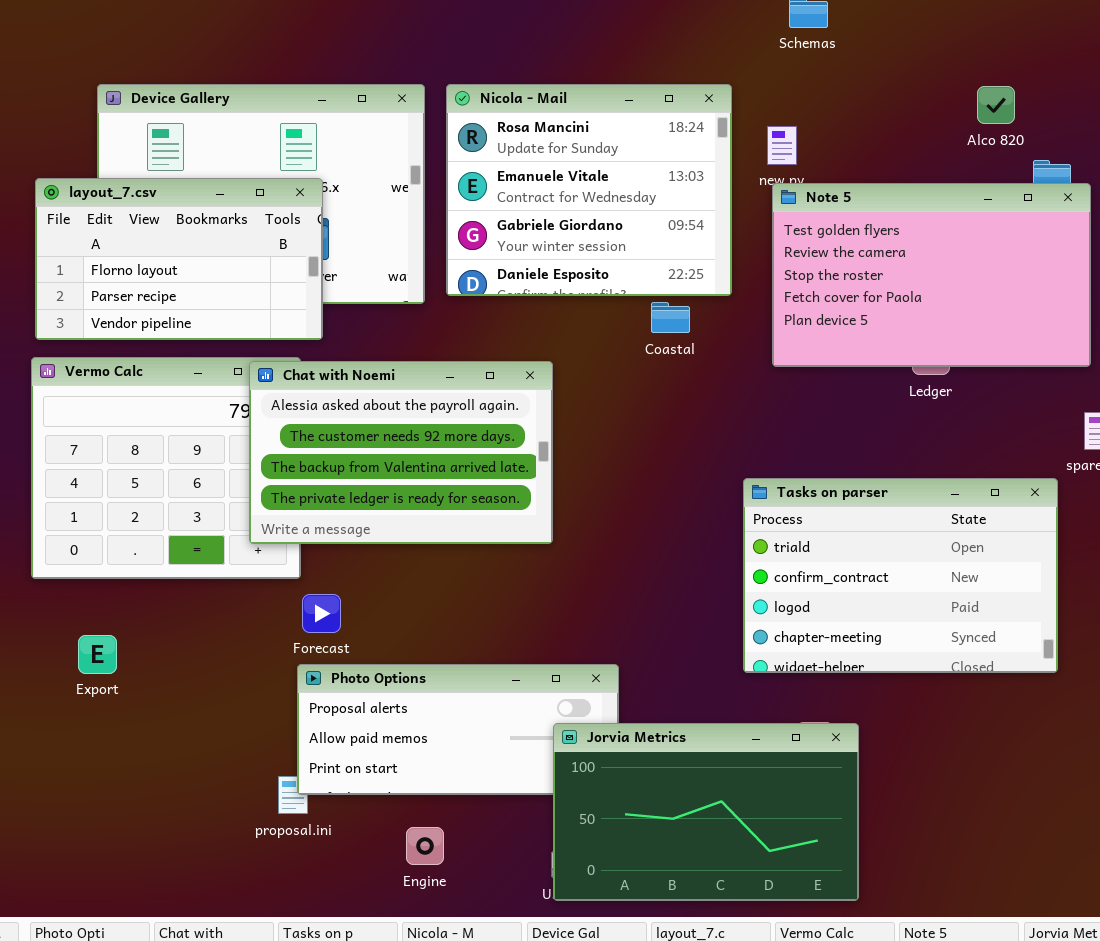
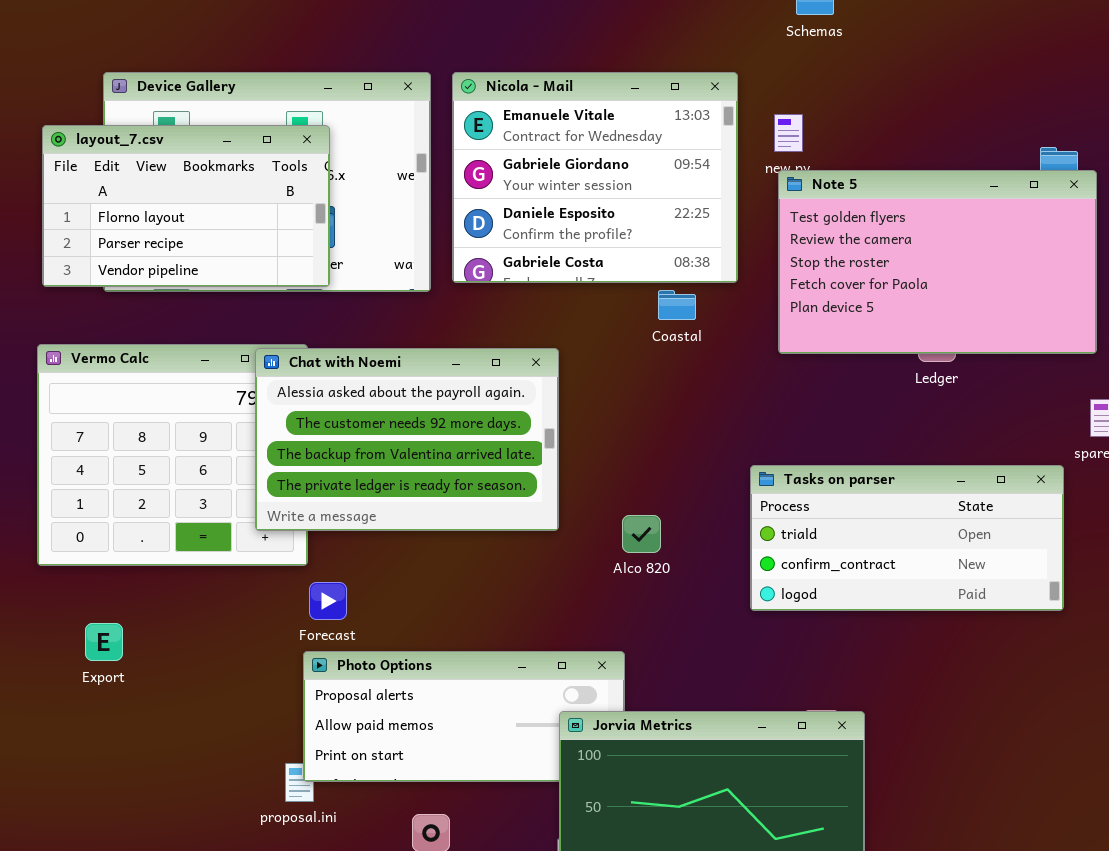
Nicola - Mail: [446,84,732,296] -> [452,72,738,283], scrolled down 1 row
Alco 820: [977,86,1015,124] -> [622,515,661,553], moved
layout_7.csv: [35,178,323,340] -> [42,125,330,287], moved
Tasks on parser: [743,478,1058,673] -> [750,465,1064,611], resized

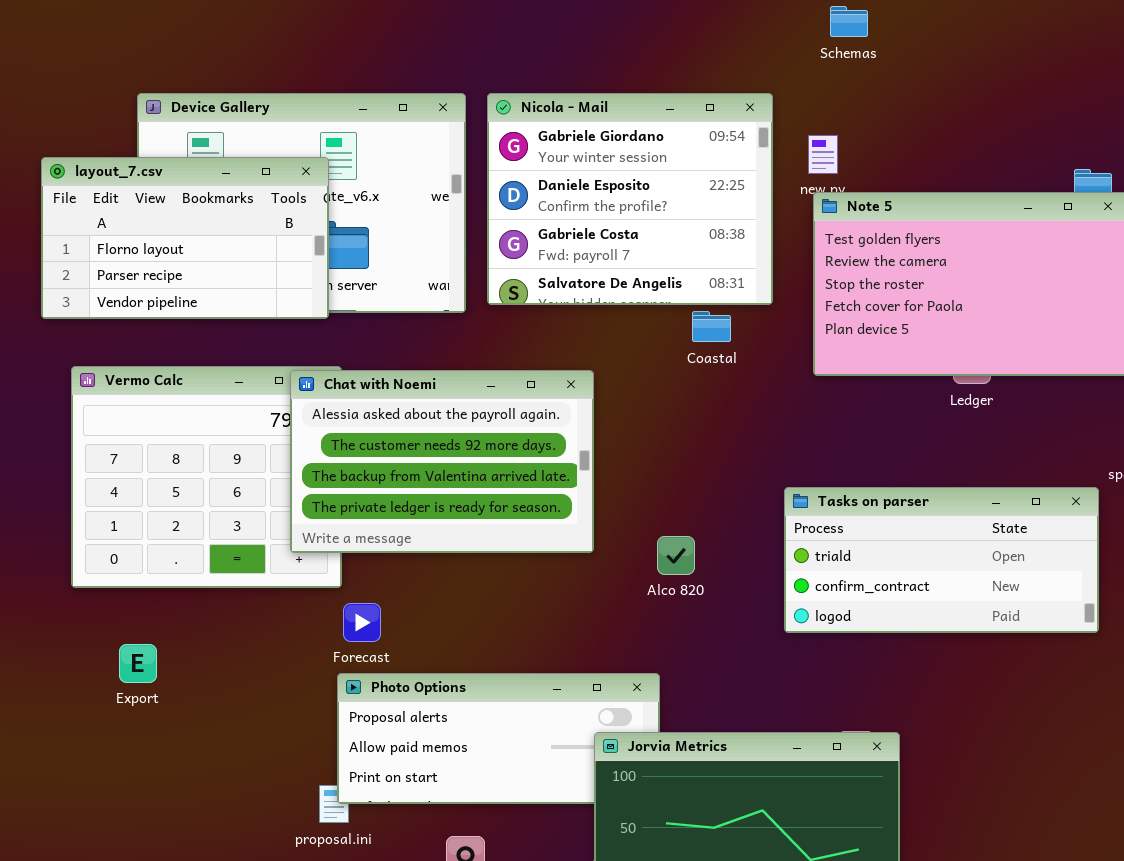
Nicola - Mail: [452,72,738,283] -> [487,93,773,305], scrolled down 1 row
layout_7.csv: [42,125,330,287] -> [41,157,329,319], moved

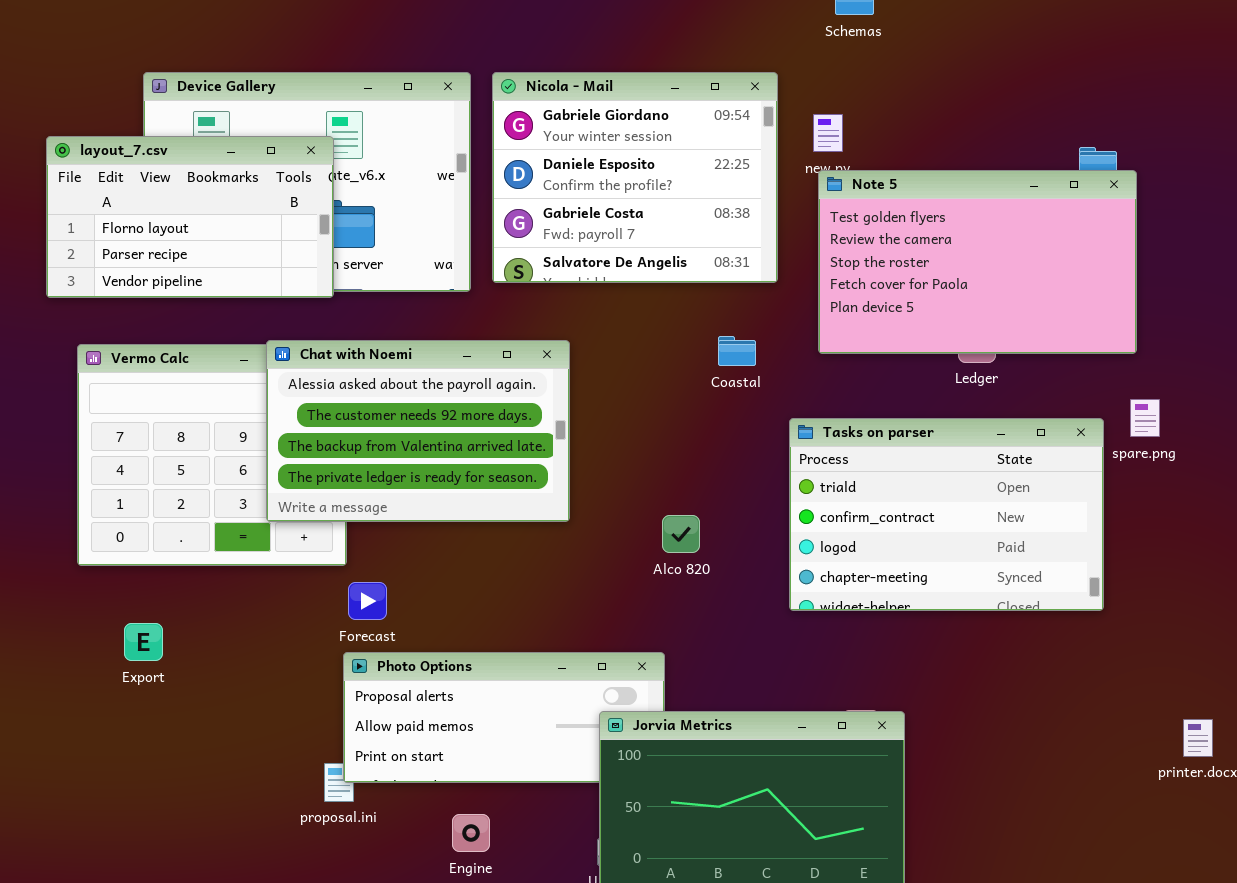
Coastal: [692,311,731,342] -> [718,336,756,366], moved
Chat with Noemi: [290,370,594,553] -> [266,340,570,522], moved
Tasks on parser: [784,487,1099,633] -> [789,418,1104,611], resized

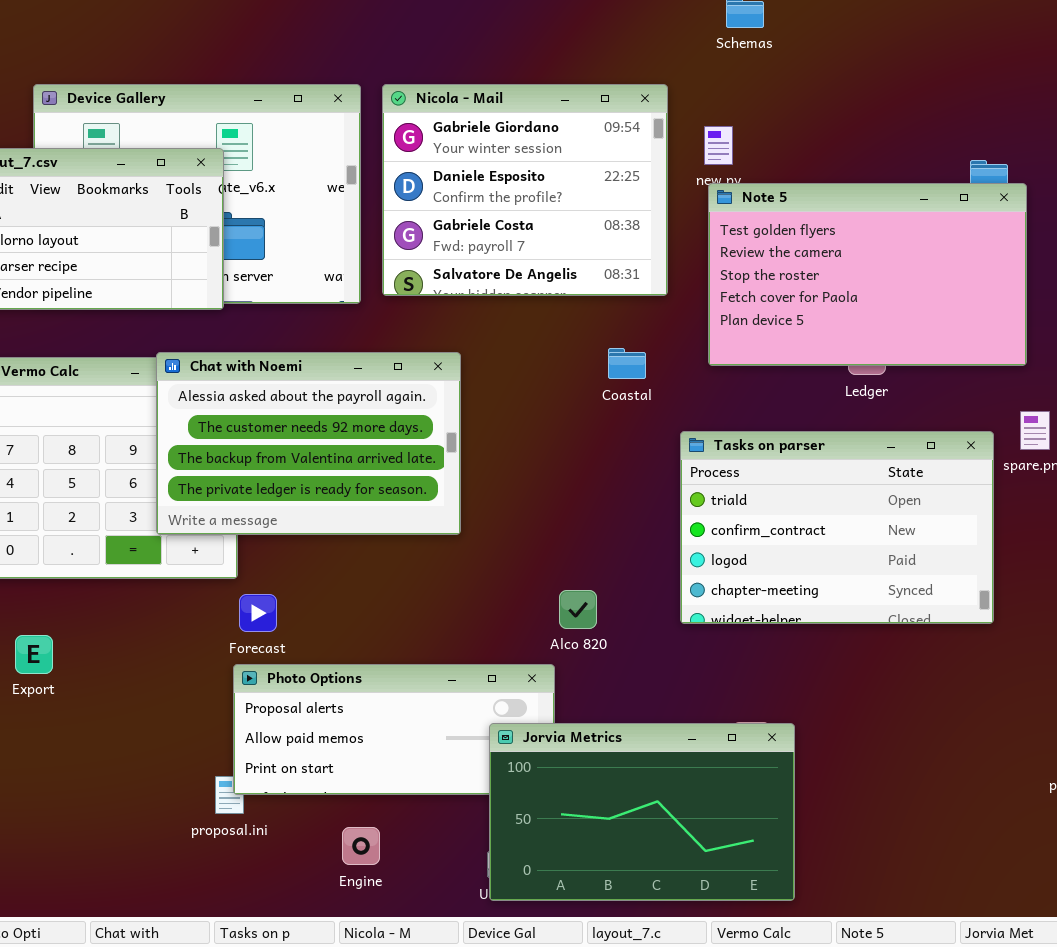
Alco 820: [662,515,700,553] -> [559,590,597,629], moved

